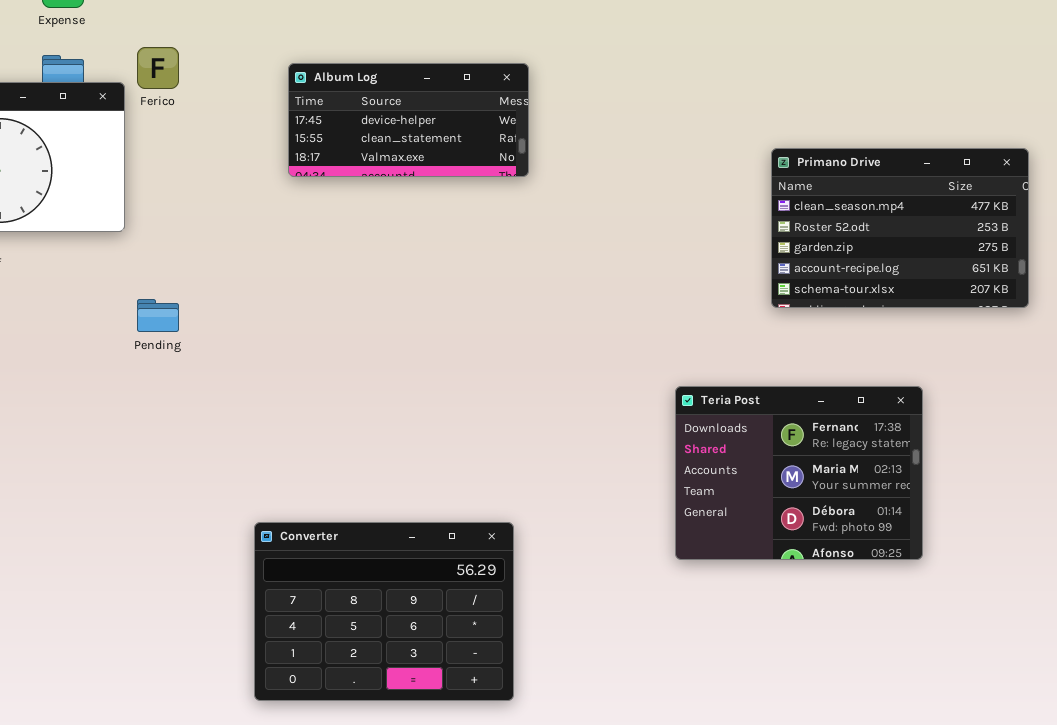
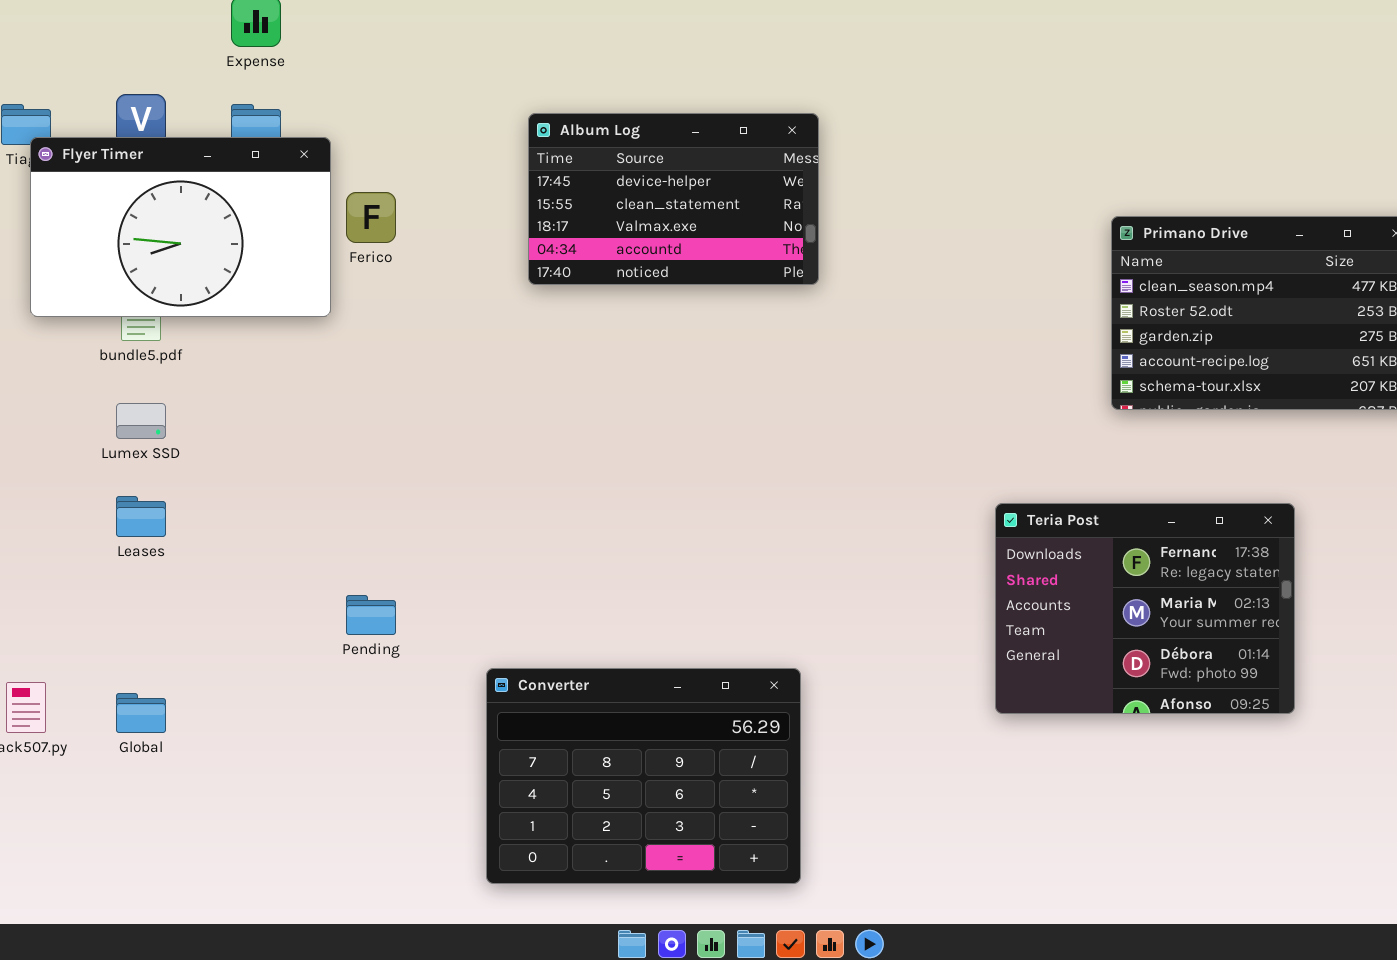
Ferico: [137,47,179,89] -> [346,192,396,243], moved
Album Log: [288,63,529,177] -> [528,113,819,285], resized
Pending: [137,299,179,332] -> [346,595,396,635], moved

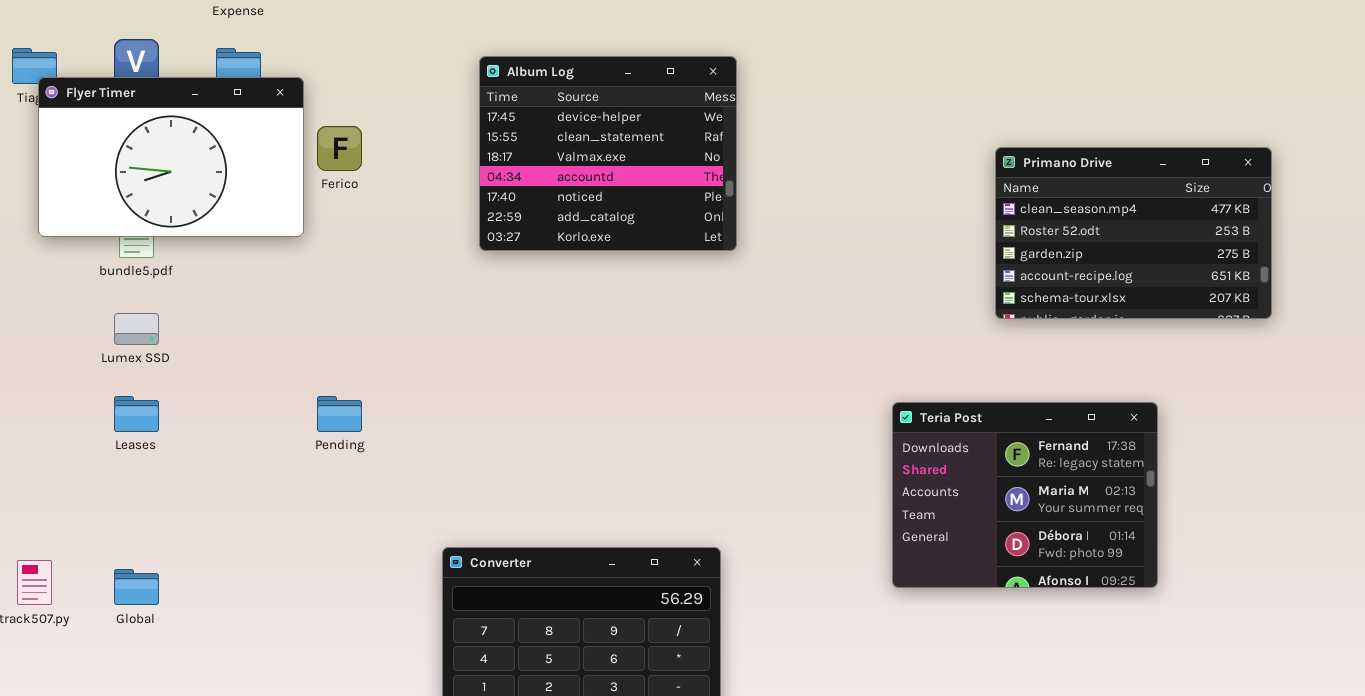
Album Log: [528,113,819,285] -> [479,56,737,251], resized
Pending: [346,595,396,635] -> [317,396,362,432], moved

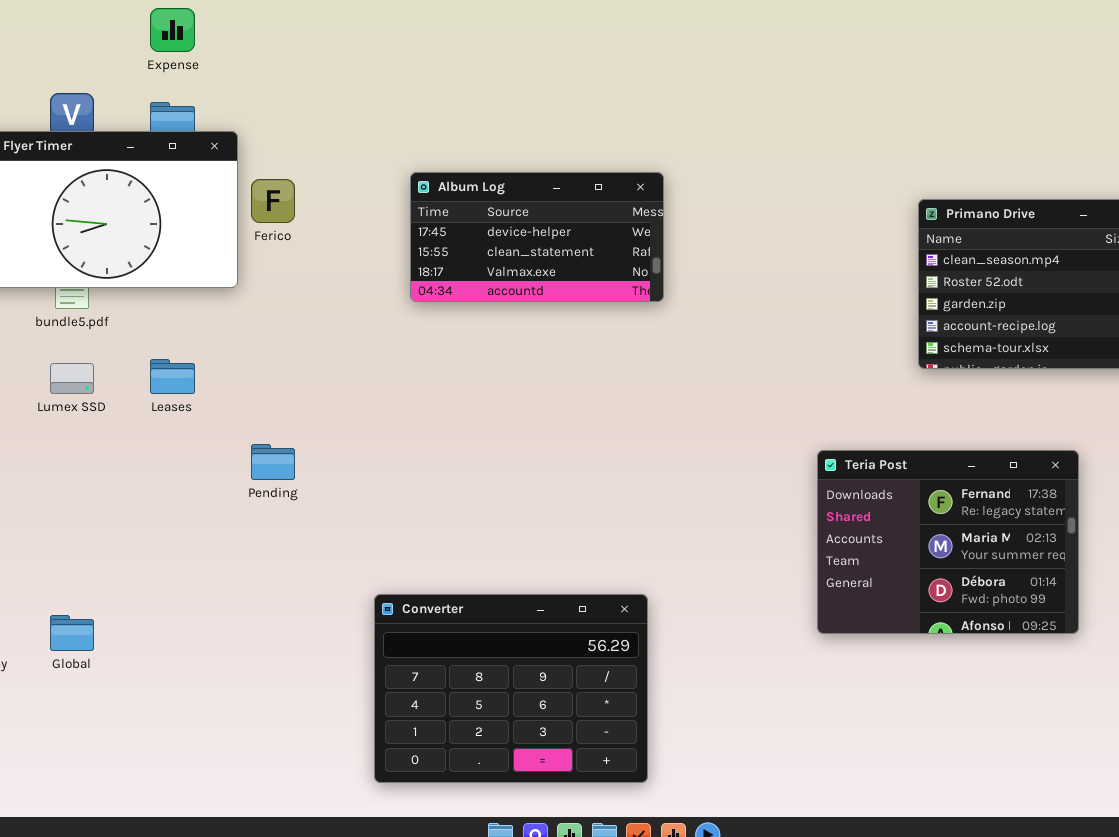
Album Log: [479,56,737,251] -> [410,172,664,302], resized
Leases: [114,396,159,432] -> [150,359,195,394], moved

